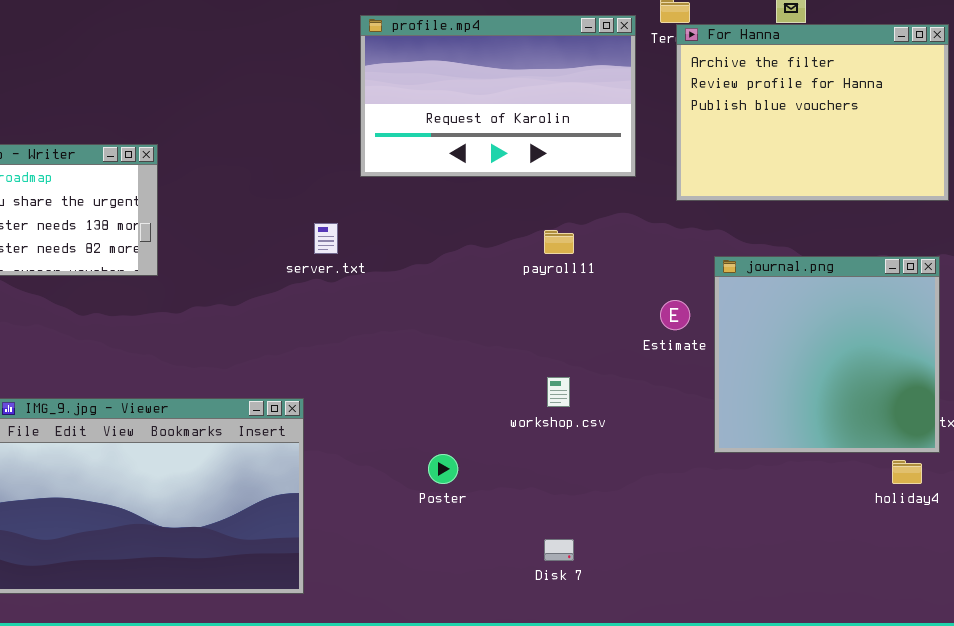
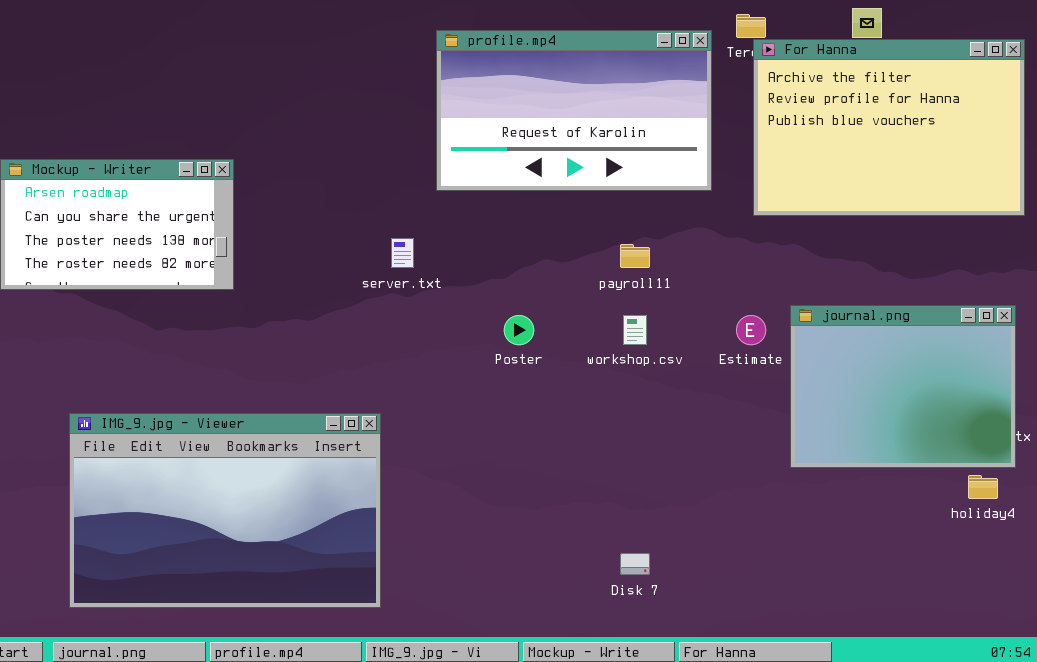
journal.png: [714,256,940,453] -> [790,305,1016,468], resized
workshop.csv: [547,377,570,407] -> [623,315,647,345], moved
Poster: [428,454,458,484] -> [504,315,534,345], moved

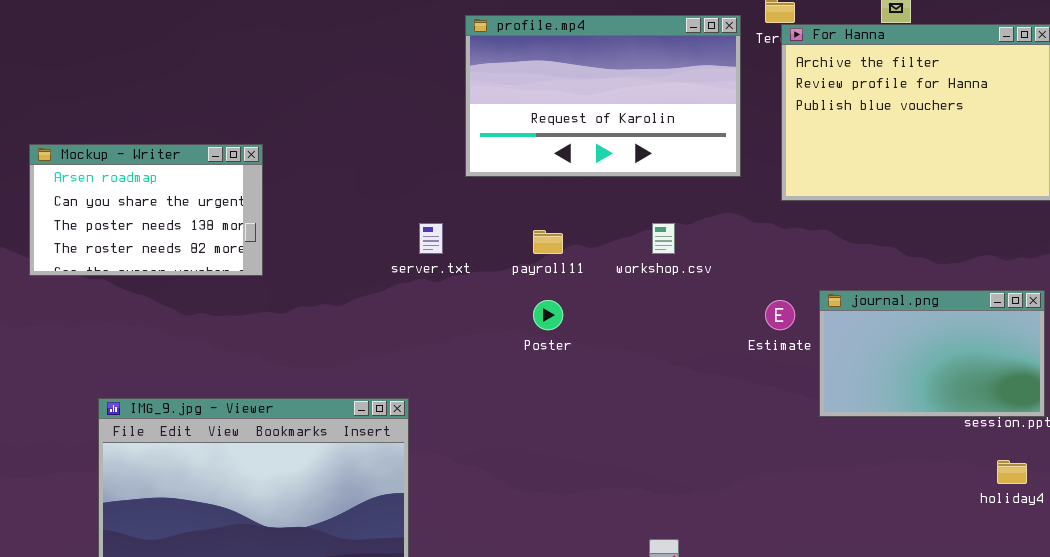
payroll11: [620,244,650,268] -> [533,230,563,254], moved
journal.png: [790,305,1016,468] -> [819,290,1045,417], resized
workshop.csv: [623,315,647,345] -> [652,223,675,254], moved

